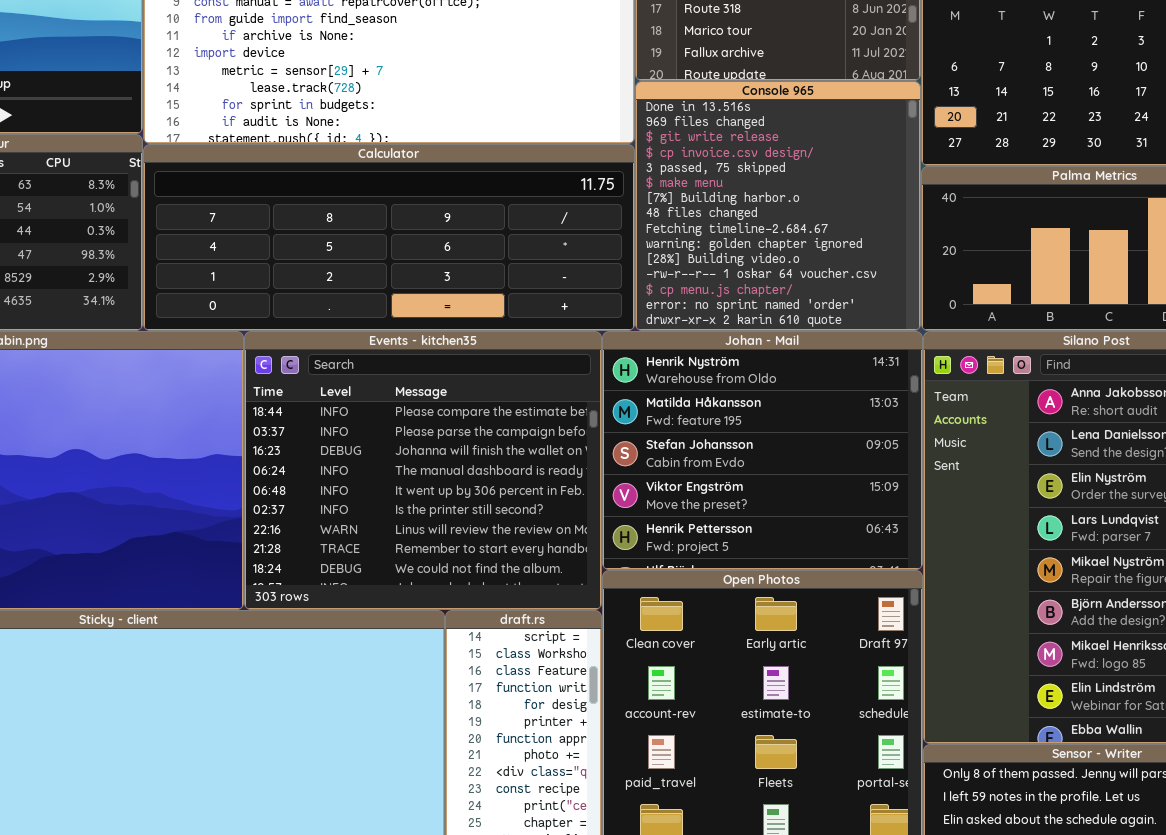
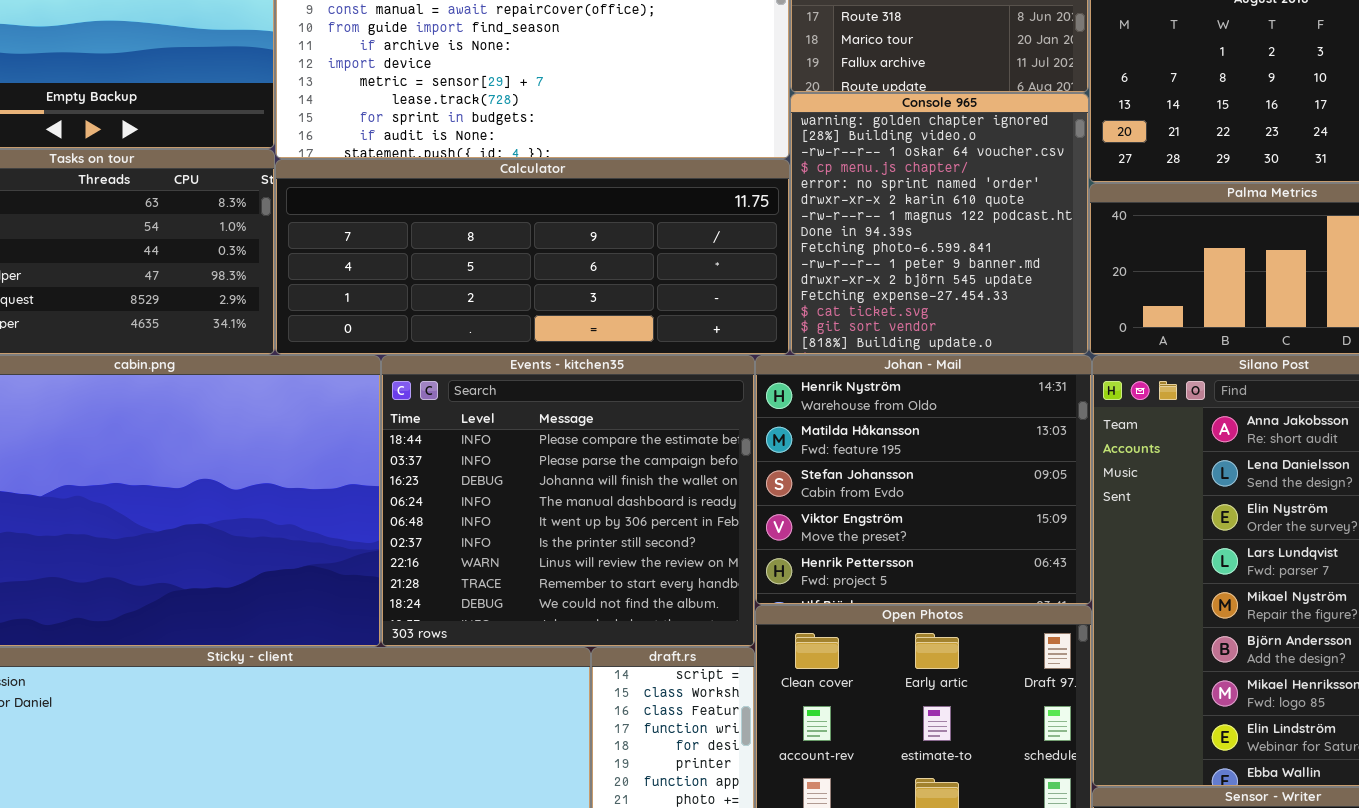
Console 965: [635,81,921,331] -> [790,93,1089,355], scrolled down 9 rows

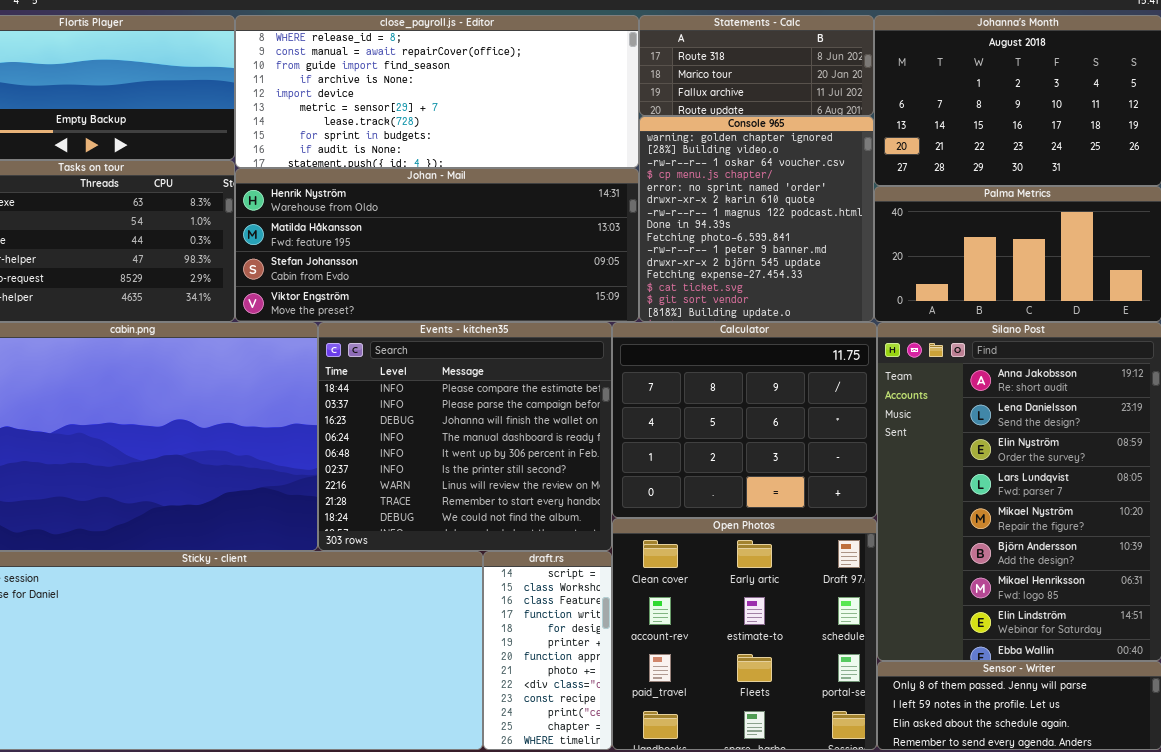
Calculator: [275,159,790,355] -> [612,322,877,518], moved, resized
Johan - Mail: [755,355,1092,605] -> [235,168,639,322], moved, resized

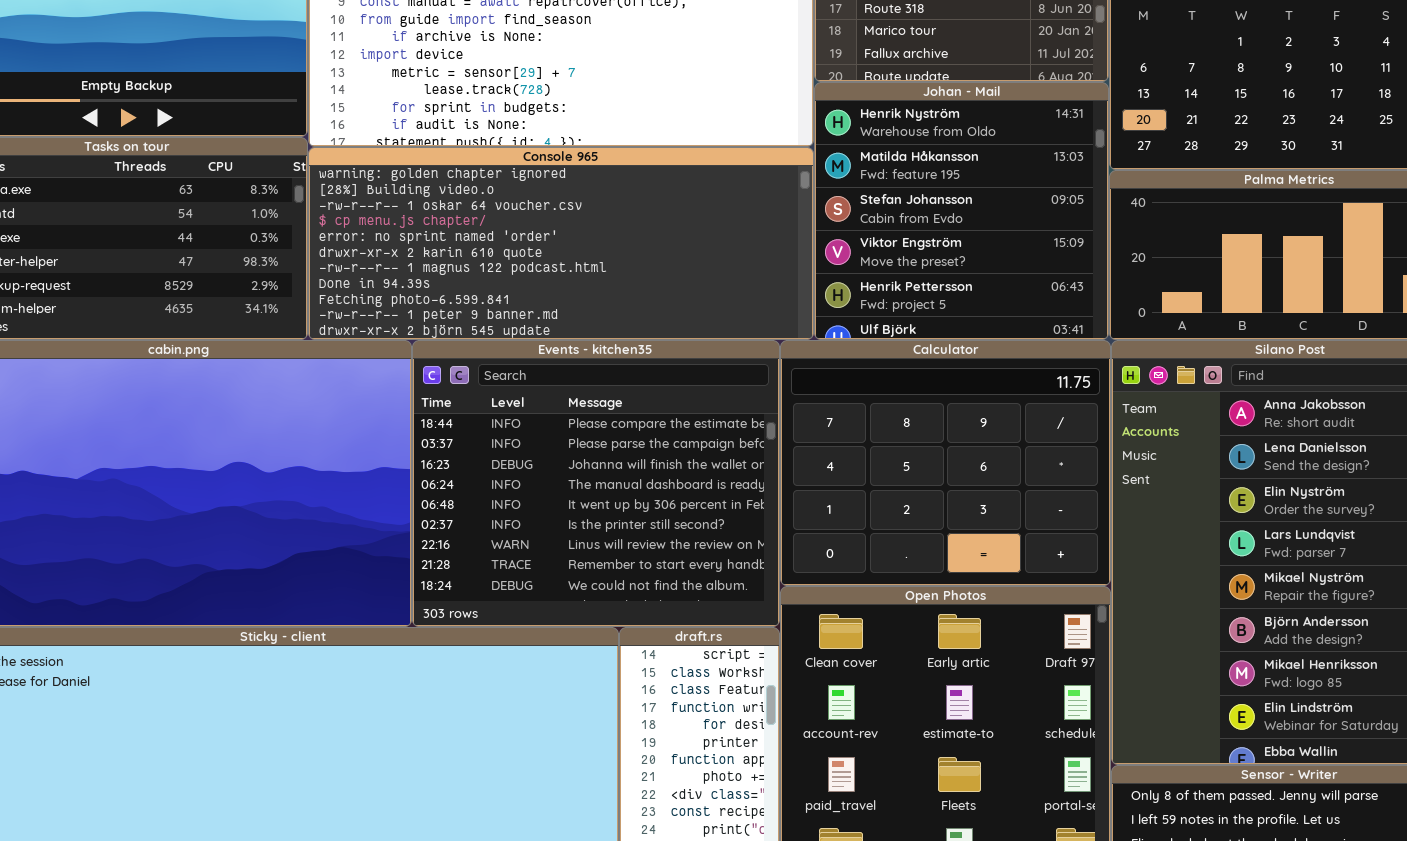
Console 965: [639,116,874,322] -> [308,147,814,340], moved, resized
Johan - Mail: [235,168,639,322] -> [814,82,1109,340], moved, resized

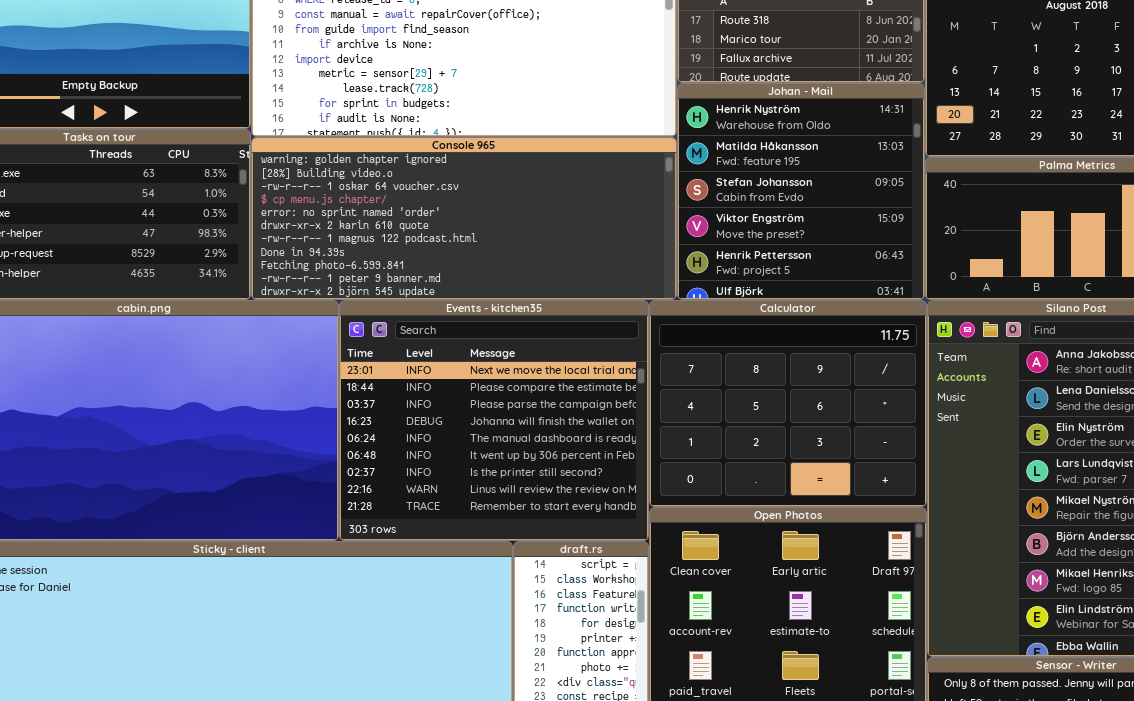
Events - kitchen35: [412,340,780,627] -> [339,300,649,541], scrolled up 1 row

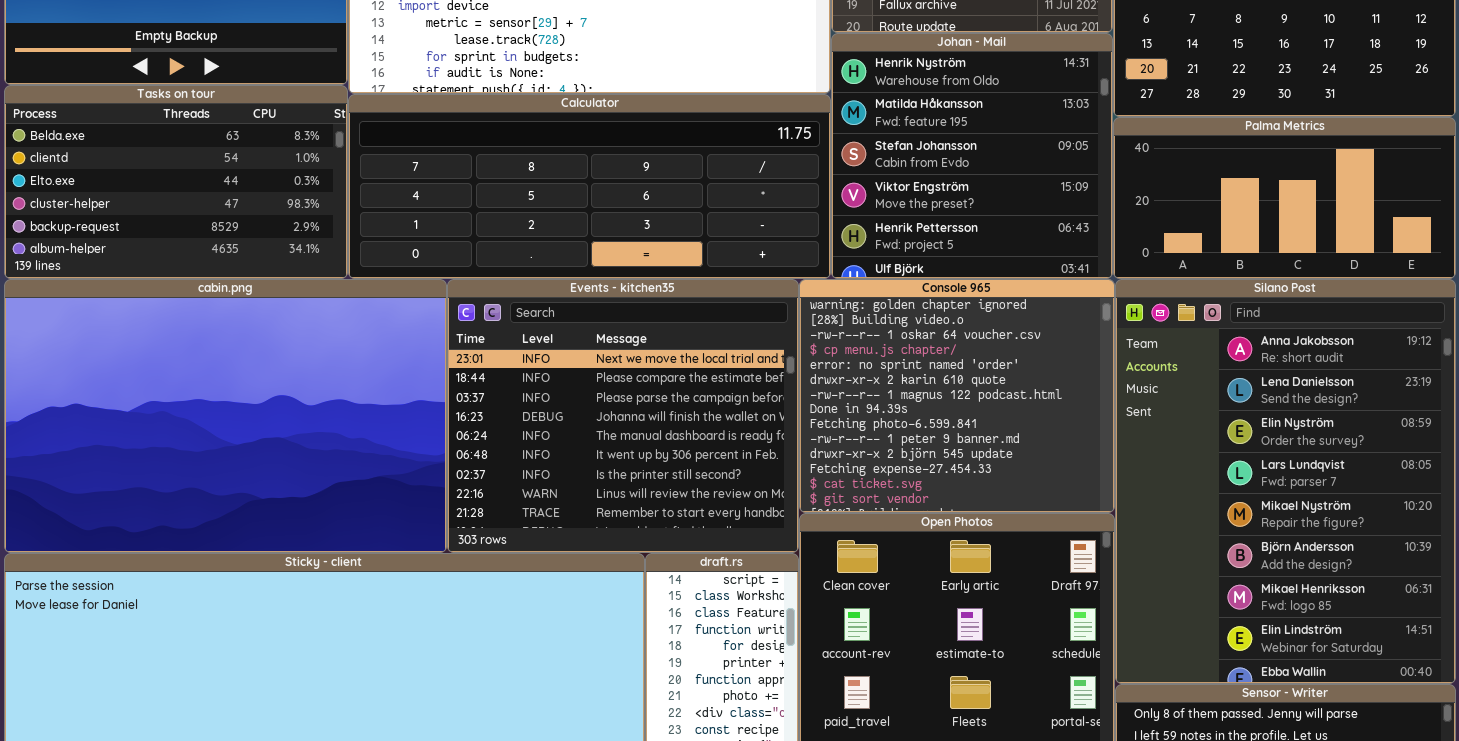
Console 965: [251,137,677,300] -> [799,279,1115,513], moved, resized
Calculator: [649,300,927,507] -> [348,94,831,279], moved, resized

